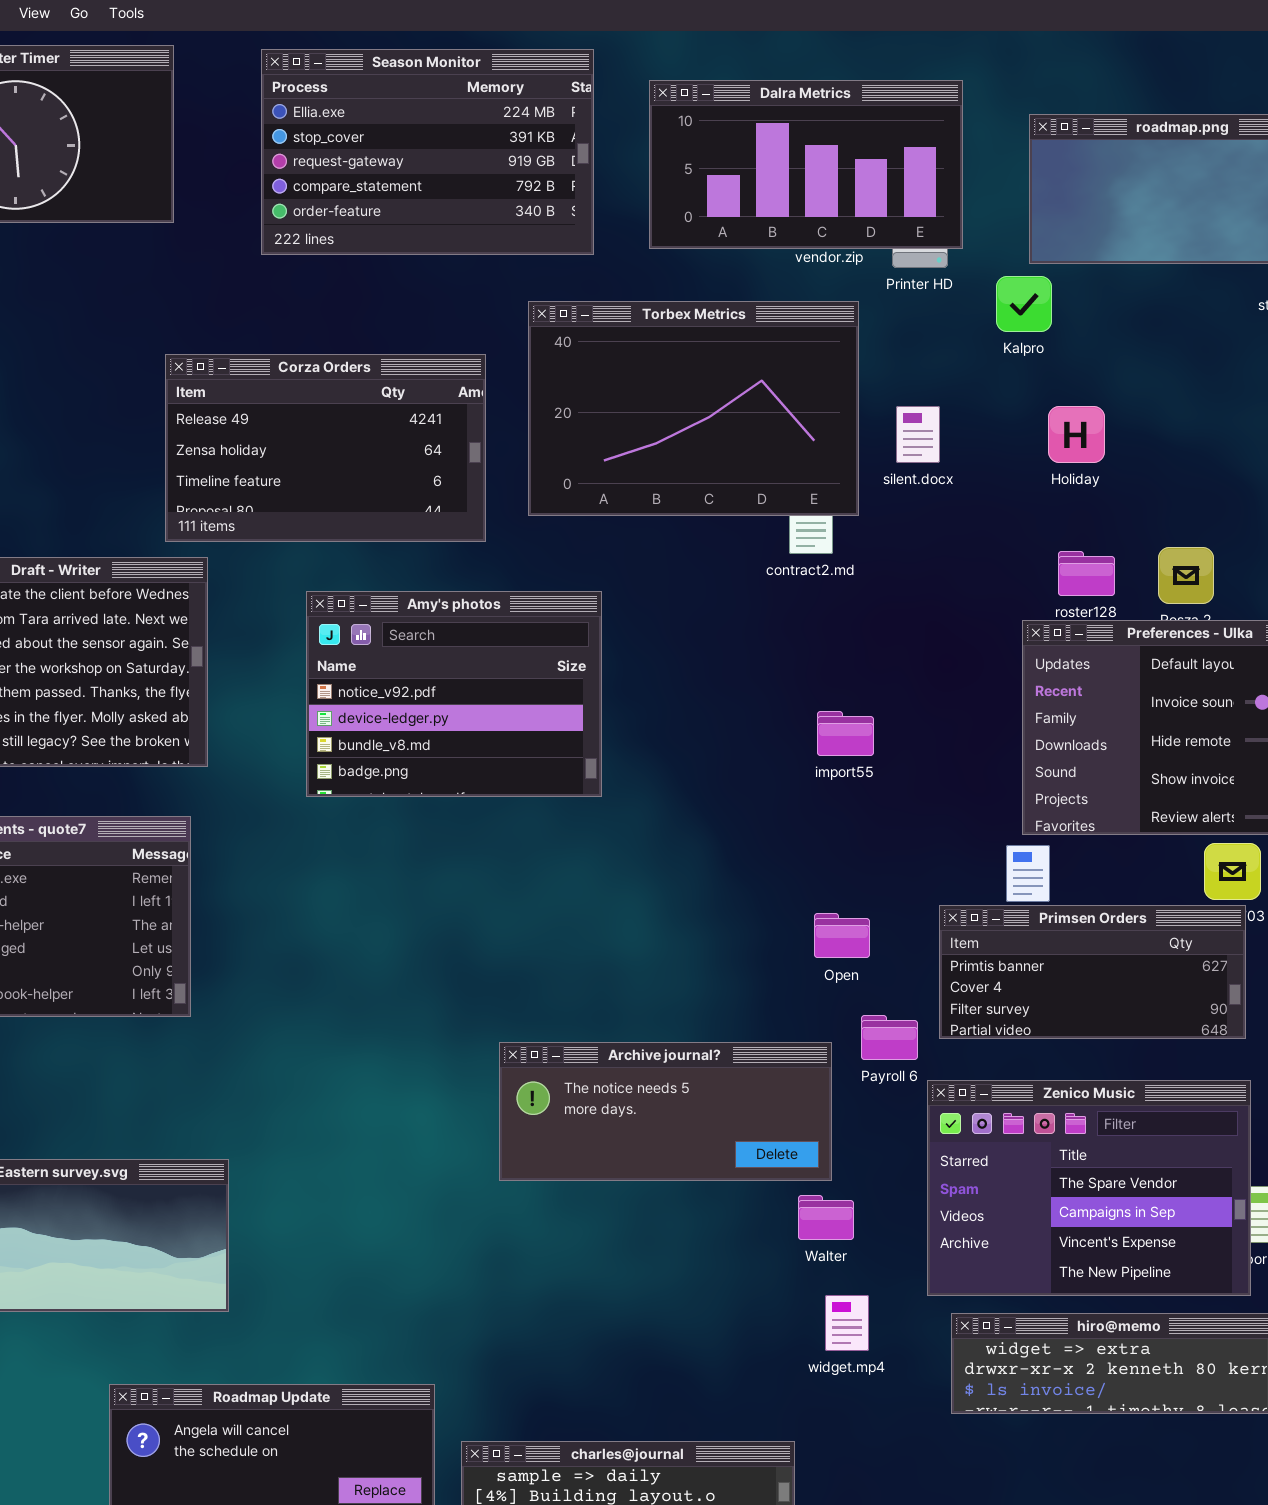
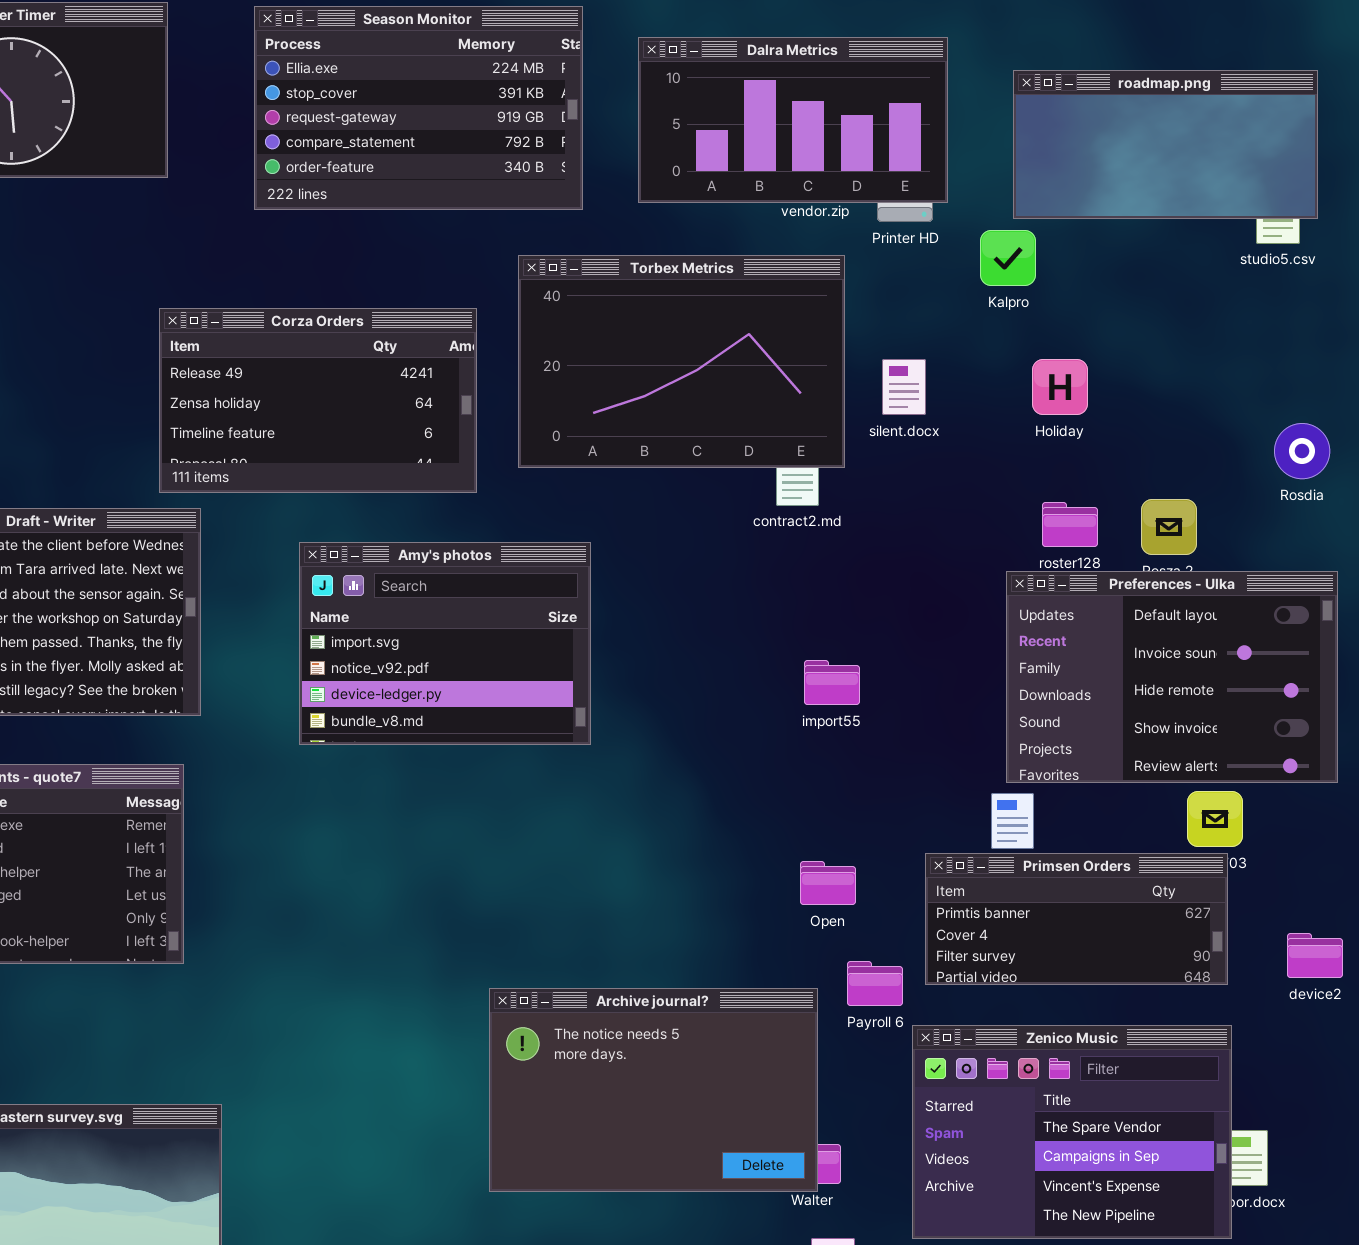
Amy's photos: [306,591,602,797] -> [299,542,591,745], scrolled up 1 row
Archive journal?: [499,1042,832,1181] -> [489,988,818,1192], resized

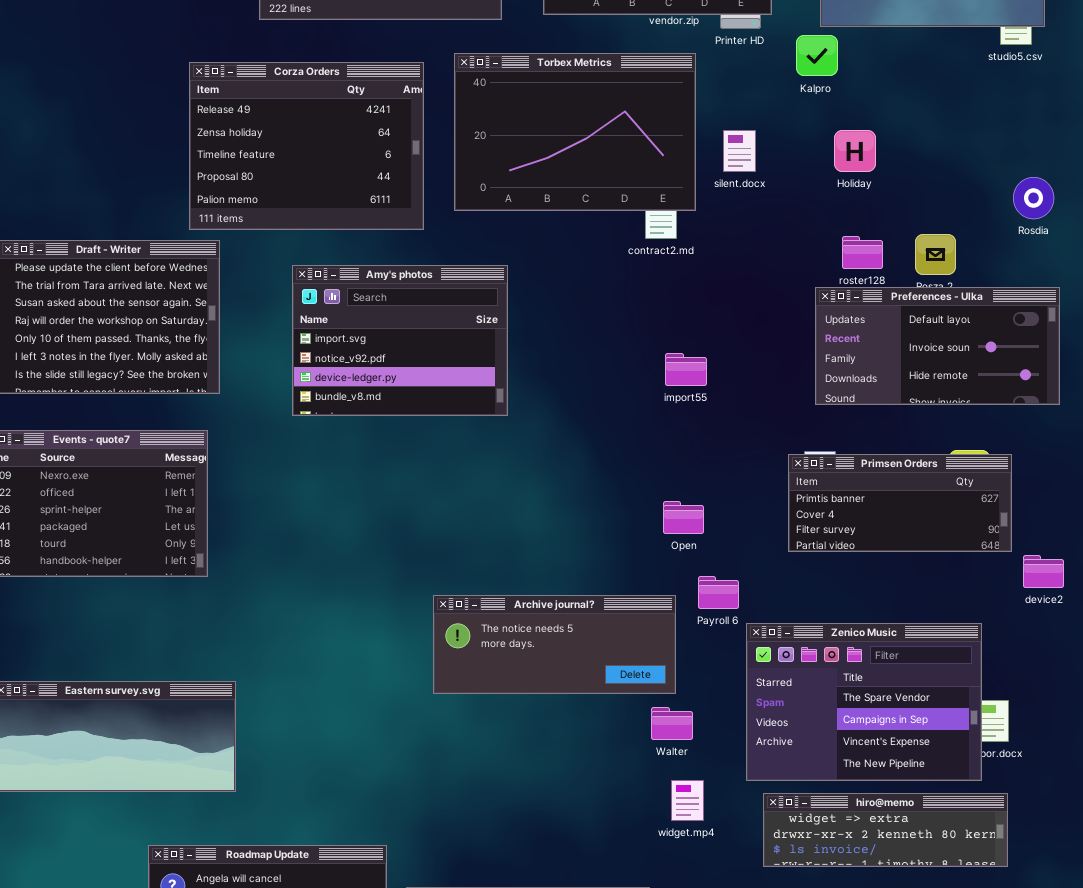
Corza Orders: [159,308,477,493] -> [189,62,424,230], resized
Preferences - Ulka: [1006,571,1338,783] -> [815,287,1060,405], resized
Primsen Orders: [925,853,1228,985] -> [788,454,1012,552], moved
Archive journal?: [489,988,818,1192] -> [433,595,676,694], resized

